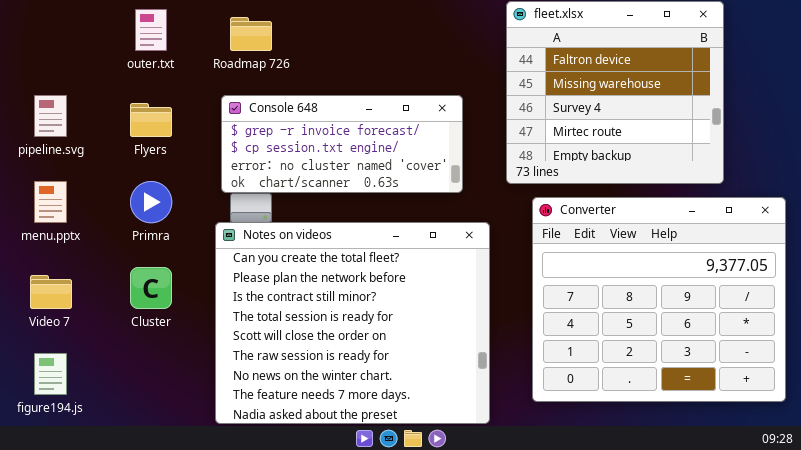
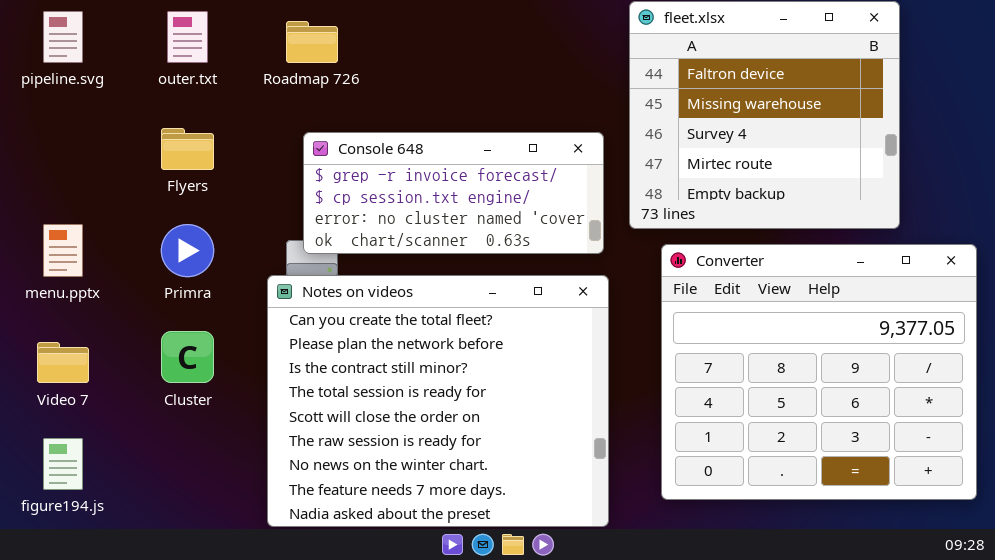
pipeline.svg: [34,95,67,137] -> [43,11,83,63], moved
Console 648: [221,95,463,193] -> [303,132,604,254], moved

